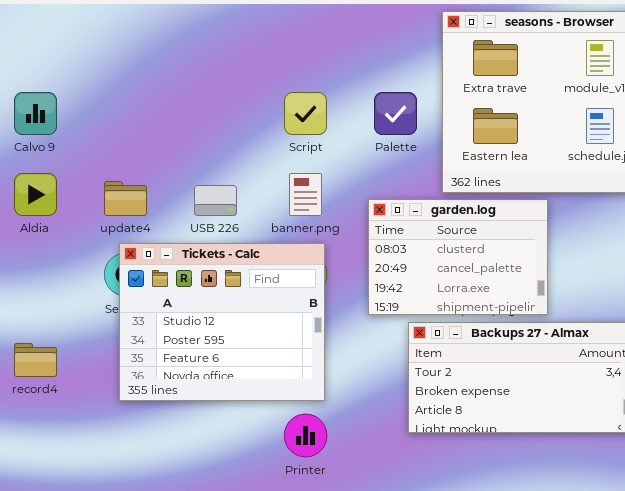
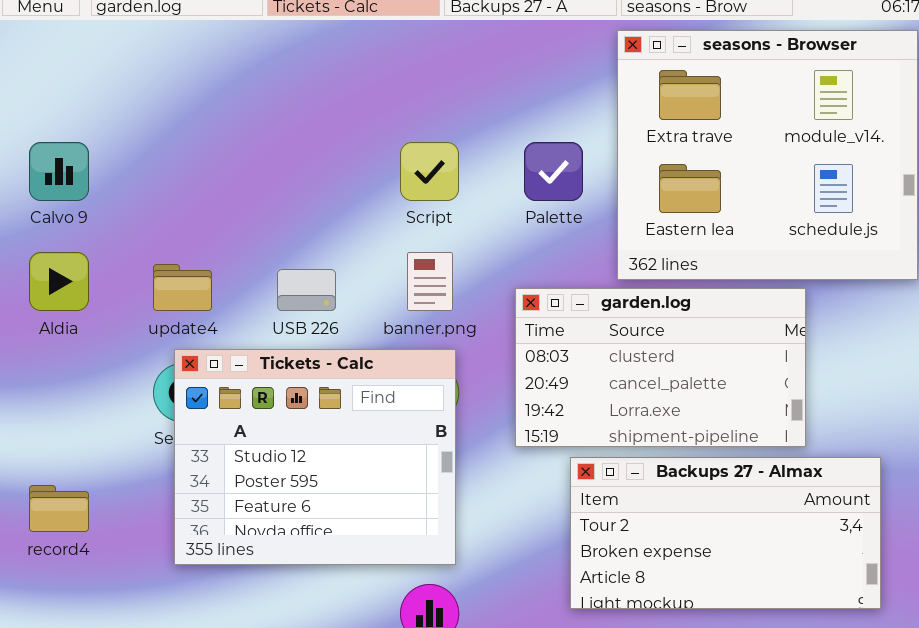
garden.log: [368,199,548,315] -> [515,288,806,447], resized

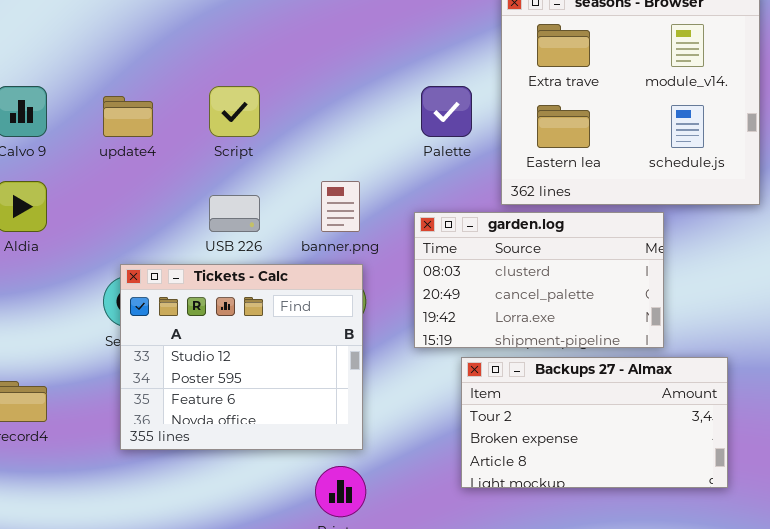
Script: [400,142,459,201] -> [209,86,260,137], moved
update4: [153,264,212,311] -> [103,96,153,137], moved

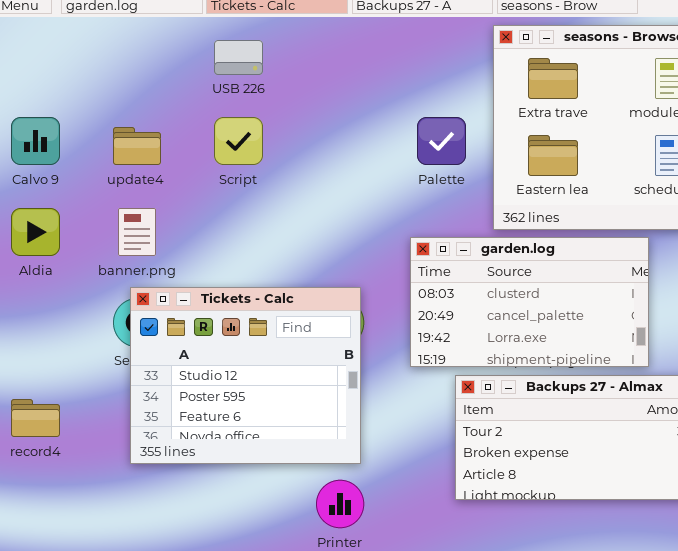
banner.png: [321,181,360,232] -> [118,208,156,256], moved
USB 226: [209,195,260,232] -> [214,40,263,75], moved

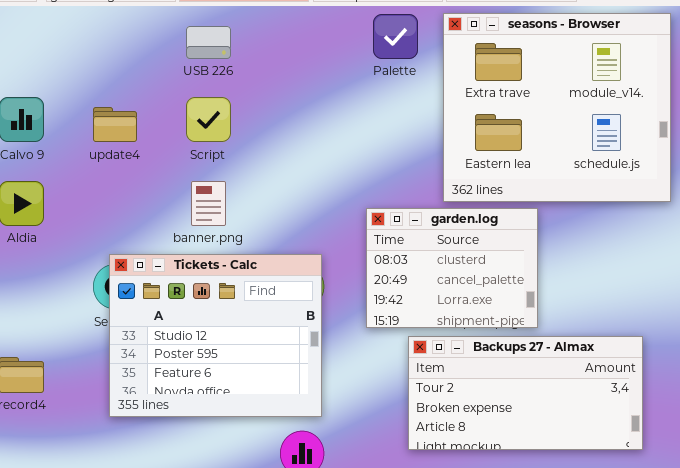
Palette: [417,117,466,165] -> [373,14,418,59], moved
banner.png: [118,208,156,256] -> [191,181,226,226], moved
garden.log: [410,237,649,367] -> [366,208,538,328], resized

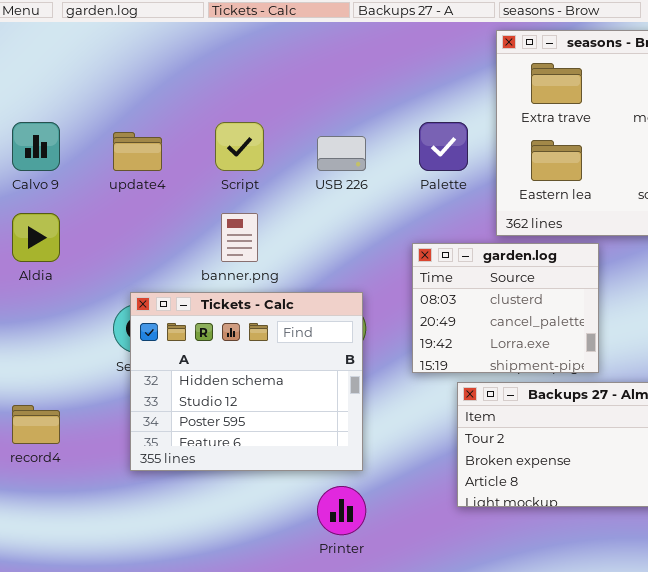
Palette: [373,14,418,59] -> [419,122,468,171], moved
USB 226: [186,26,231,59] -> [317,136,366,171], moved
Tickets - Calc: [109,254,322,417] -> [130,292,363,471], scrolled up 1 row

